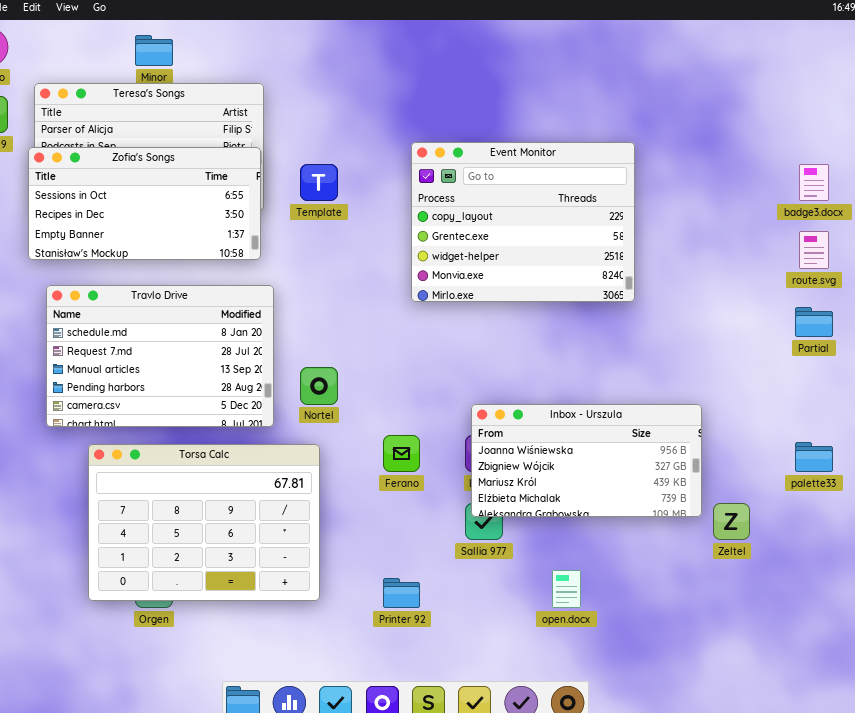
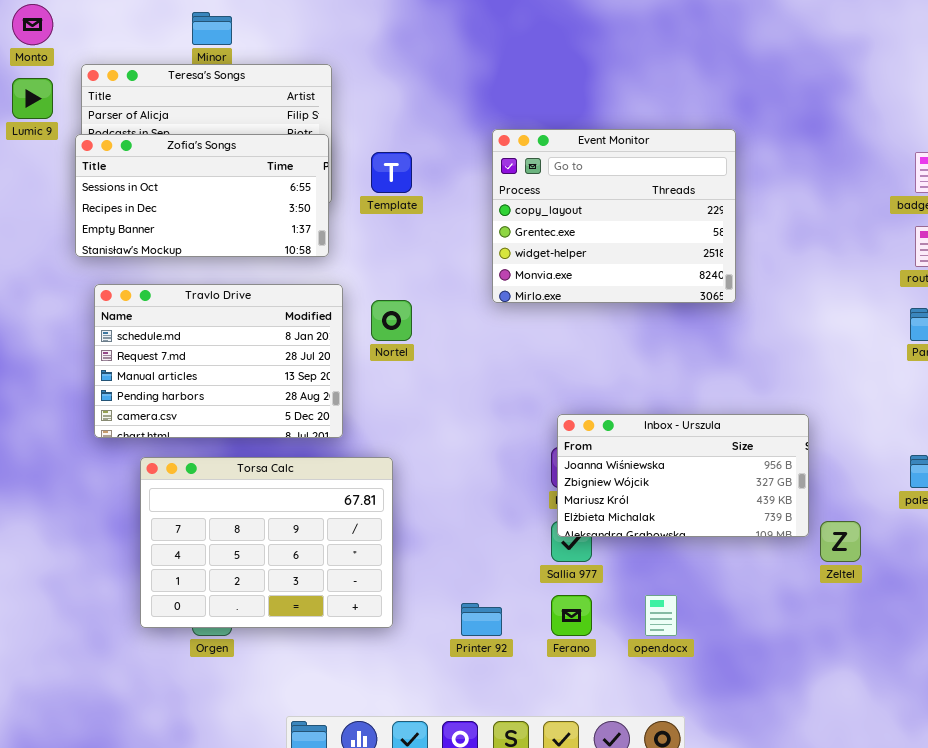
Nortel: [300,367,338,405] -> [371,300,412,341], moved
Ferano: [383,435,420,472] -> [551,595,592,636], moved

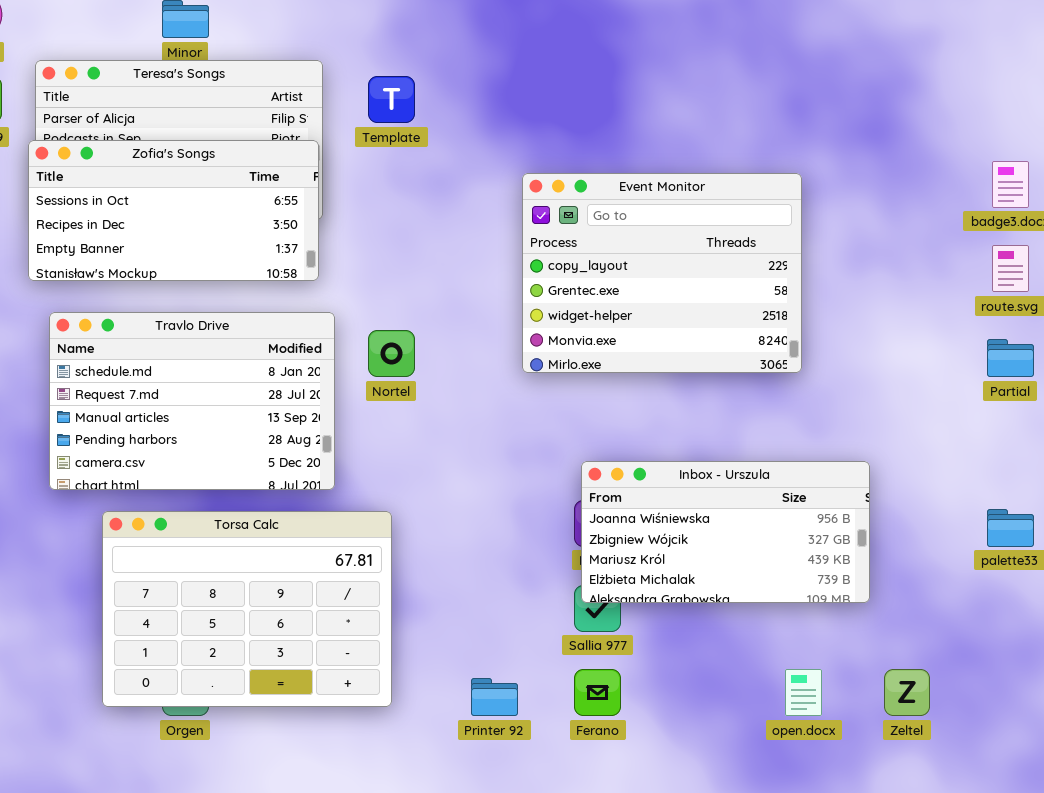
Event Monitor: [492,129,736,303] -> [522,173,802,373], moved
Template: [371,152,412,193] -> [368,76,415,123], moved
Zeltel: [820,521,861,562] -> [884,669,930,716], moved
open.docx: [645,595,677,636] -> [785,669,822,716], moved

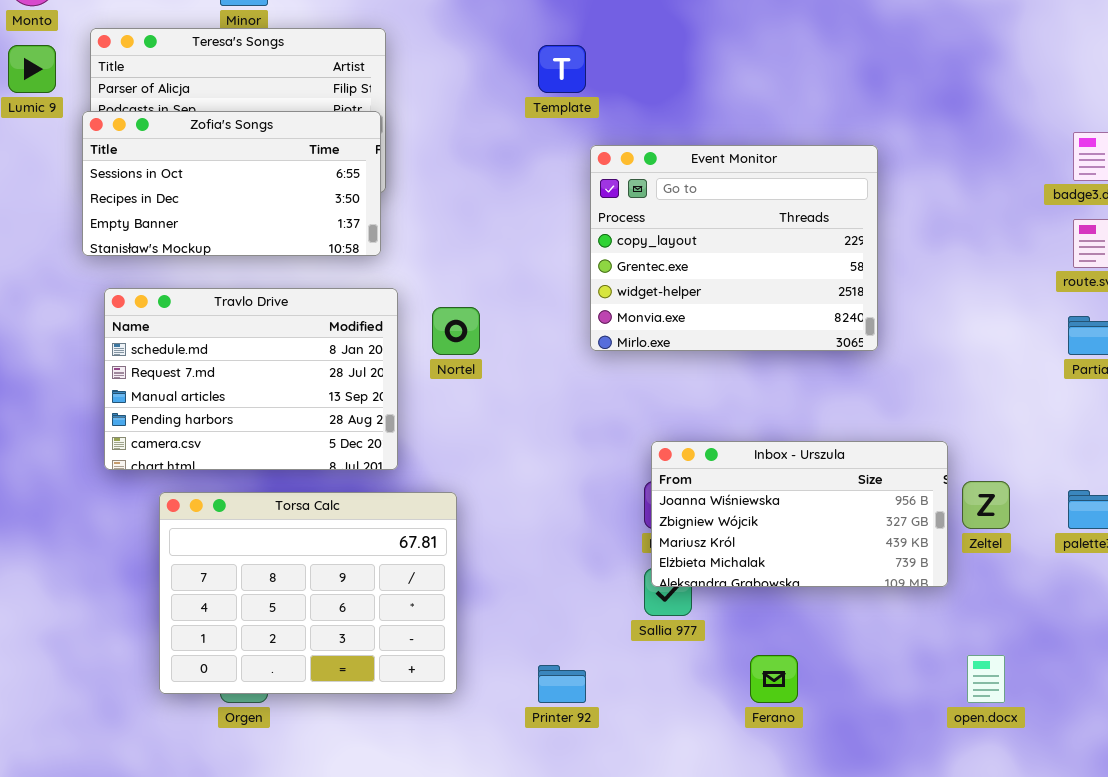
Template: [368,76,415,123] -> [538,45,586,93], moved
Ferano: [574,669,621,716] -> [750,655,798,703], moved
open.docx: [785,669,822,716] -> [967,655,1005,703], moved
Zeltel: [884,669,930,716] -> [962,481,1010,529], moved

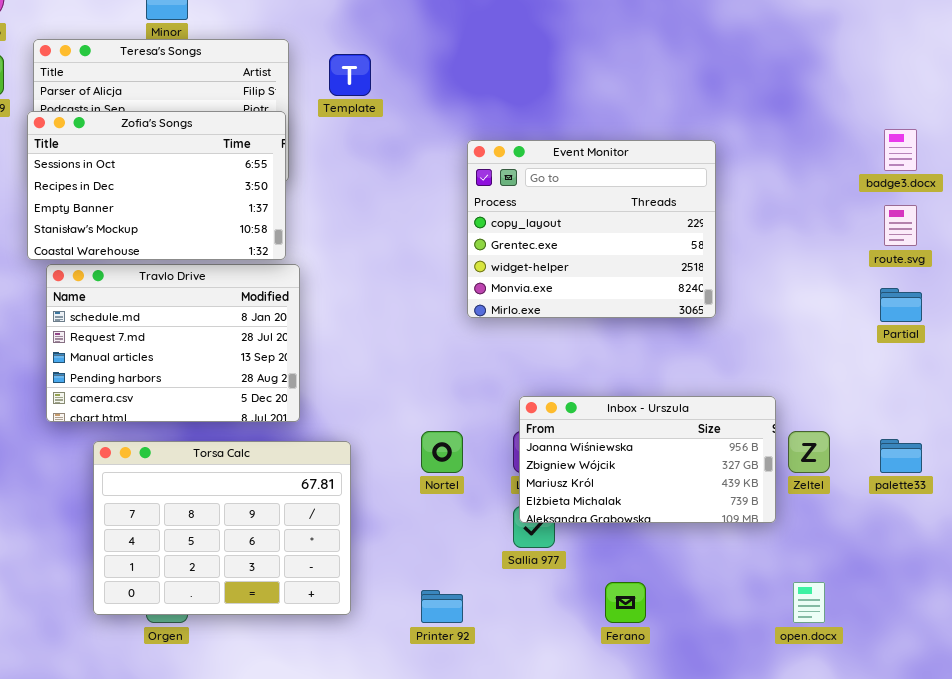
Template: [538,45,586,93] -> [329,54,371,96], moved
Zofia's Songs: [82,111,381,256] -> [27,111,286,260], resized
Nortel: [432,307,480,355] -> [421,431,463,473], moved

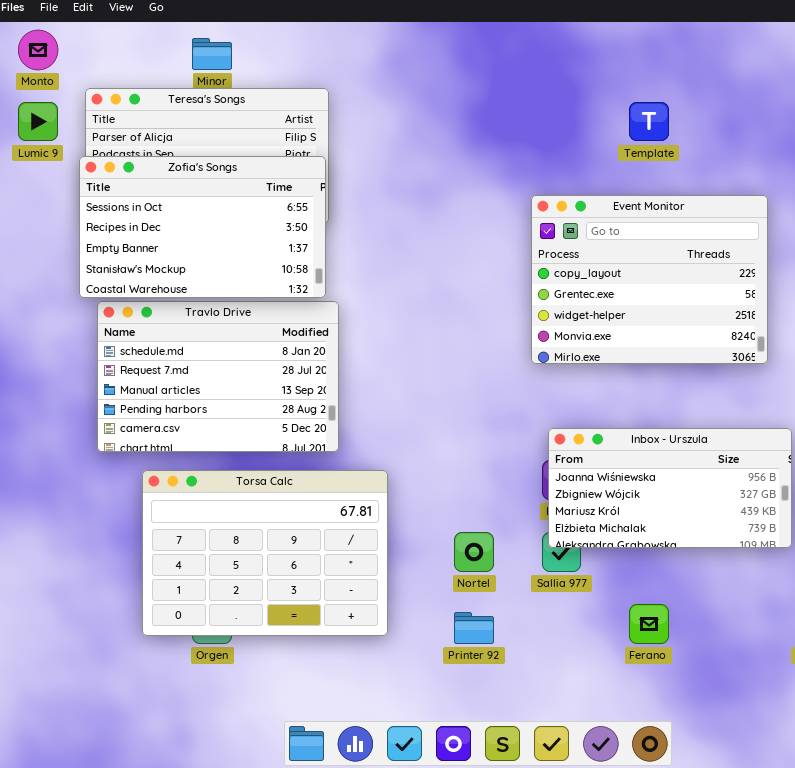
Template: [329,54,371,96] -> [629,102,669,141], moved
Event Monitor: [467,140,716,318] -> [531,195,768,364], moved
Nortel: [421,431,463,473] -> [454,532,494,572], moved

